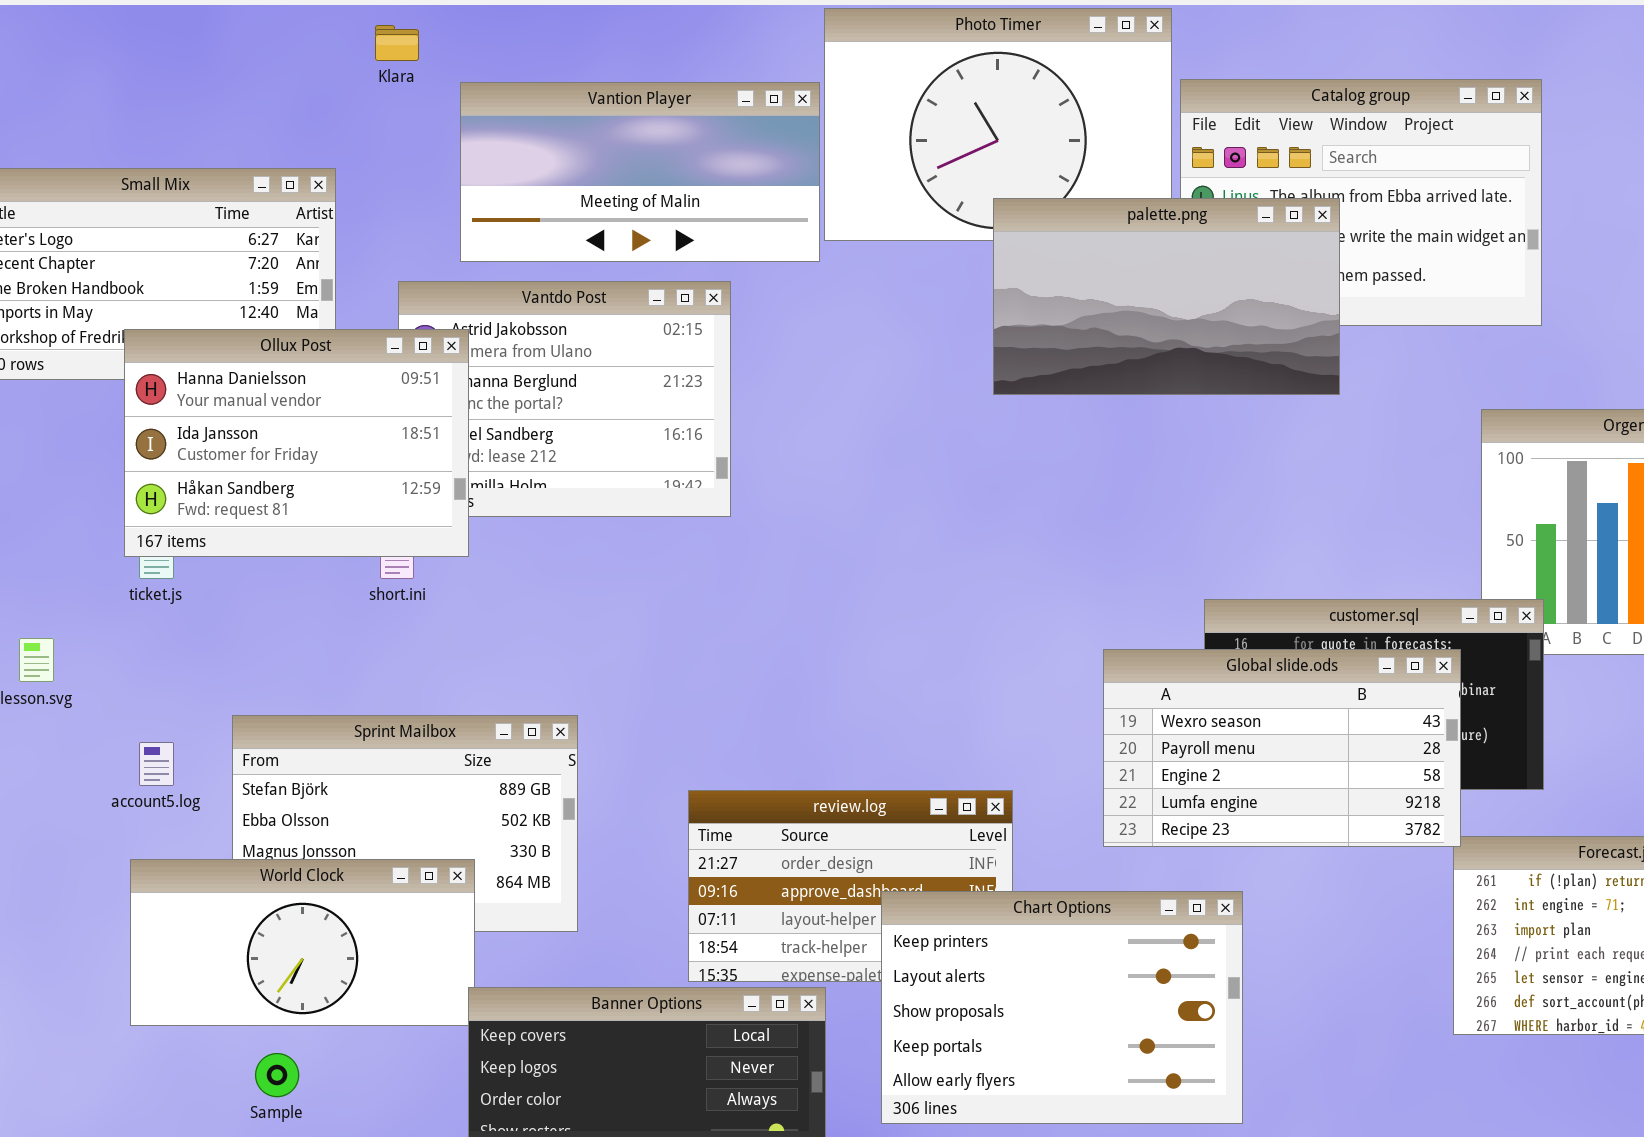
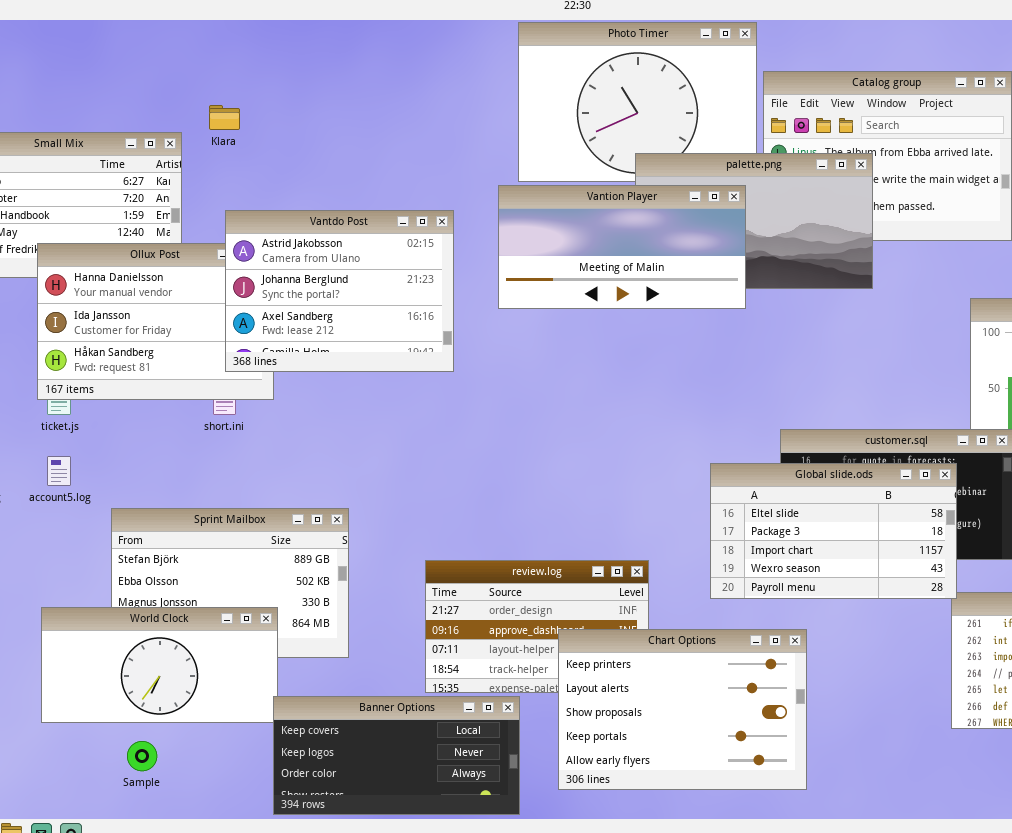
Klara: [375,25,419,61] -> [209,105,240,130], moved
Vantion Player: [460,82,820,262] -> [498,185,746,309], moved
Vantdo Post: [398,281,731,517] -> [225,210,454,372], raised
Global slide.ods: [1103,649,1461,847] -> [710,463,957,599], scrolled up 3 rows
account5.log: [139,742,174,786] -> [47,456,71,486], moved

